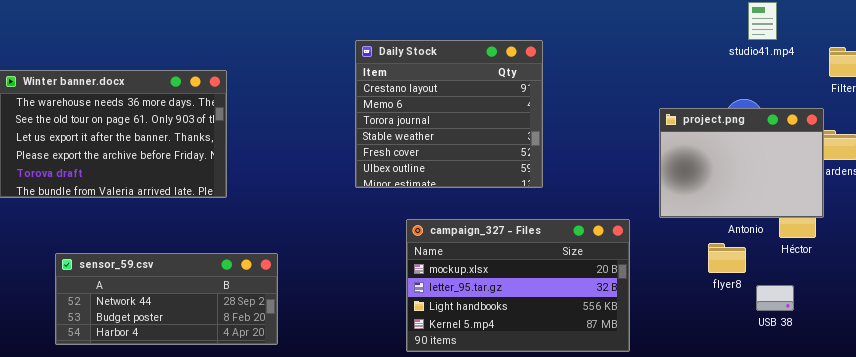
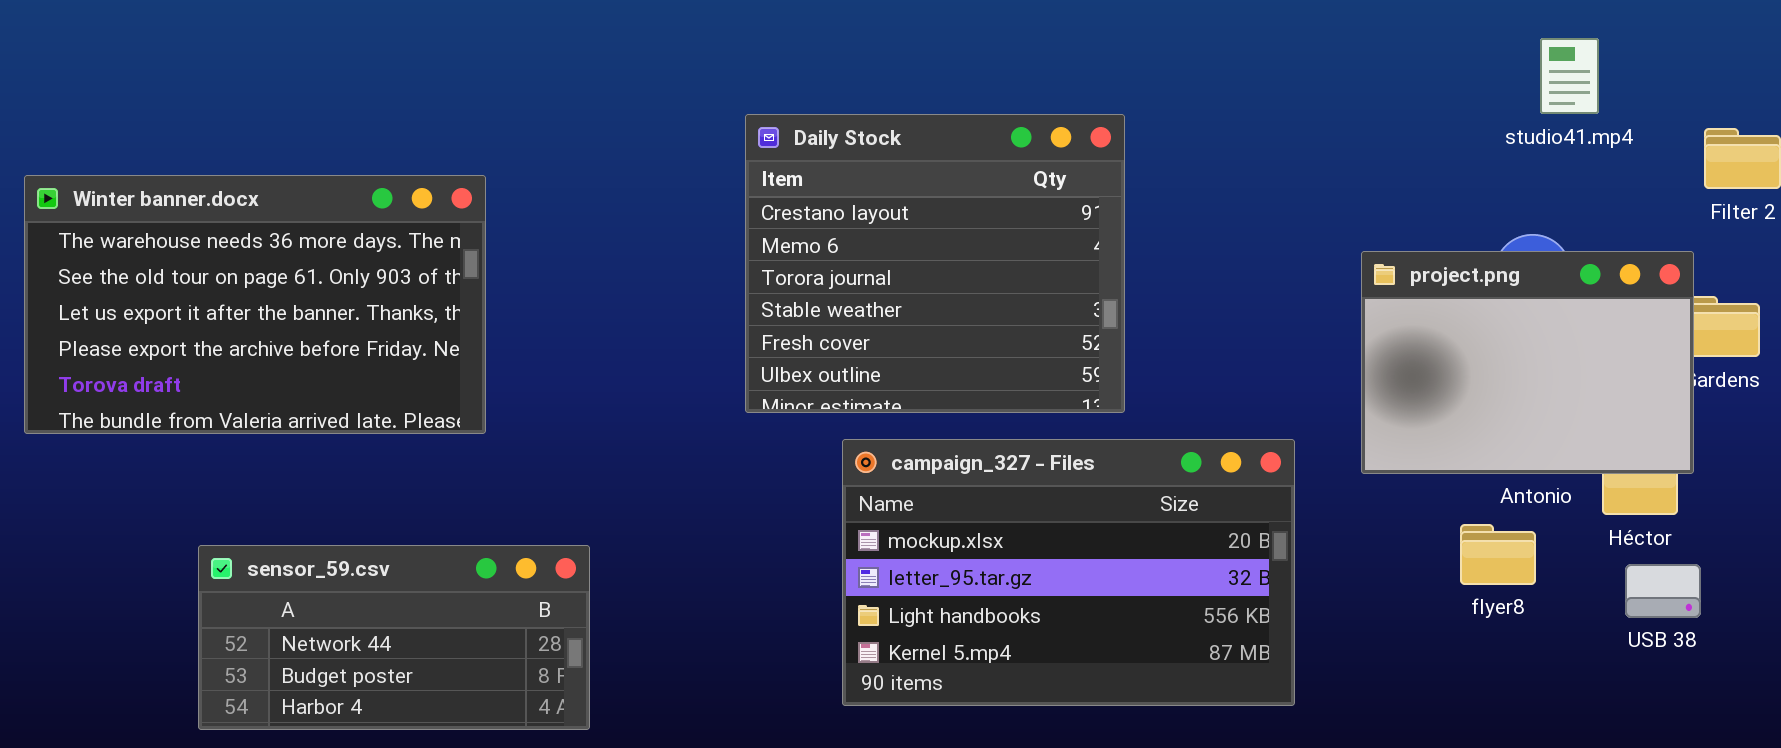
campaign_327 - Files: [406,219,630,352] -> [842,439,1295,706], moved
sensor_59.csv: [55,253,278,345] -> [198,545,590,730], resized
USB 38: [756,285,794,311] -> [1625,564,1701,618], moved

